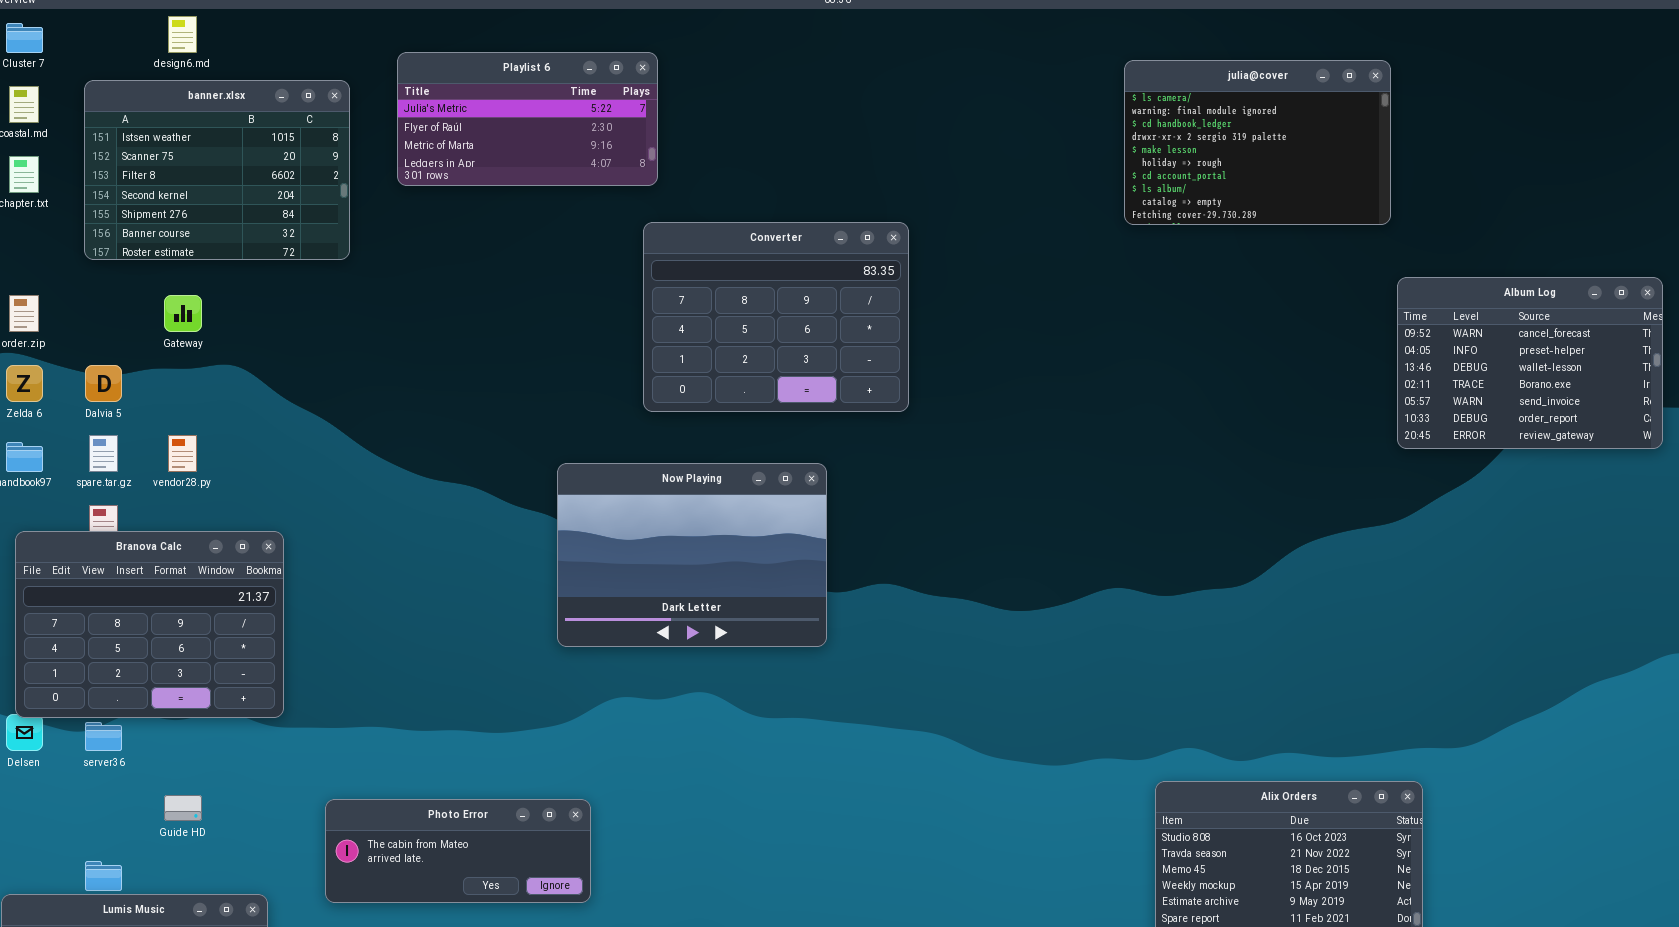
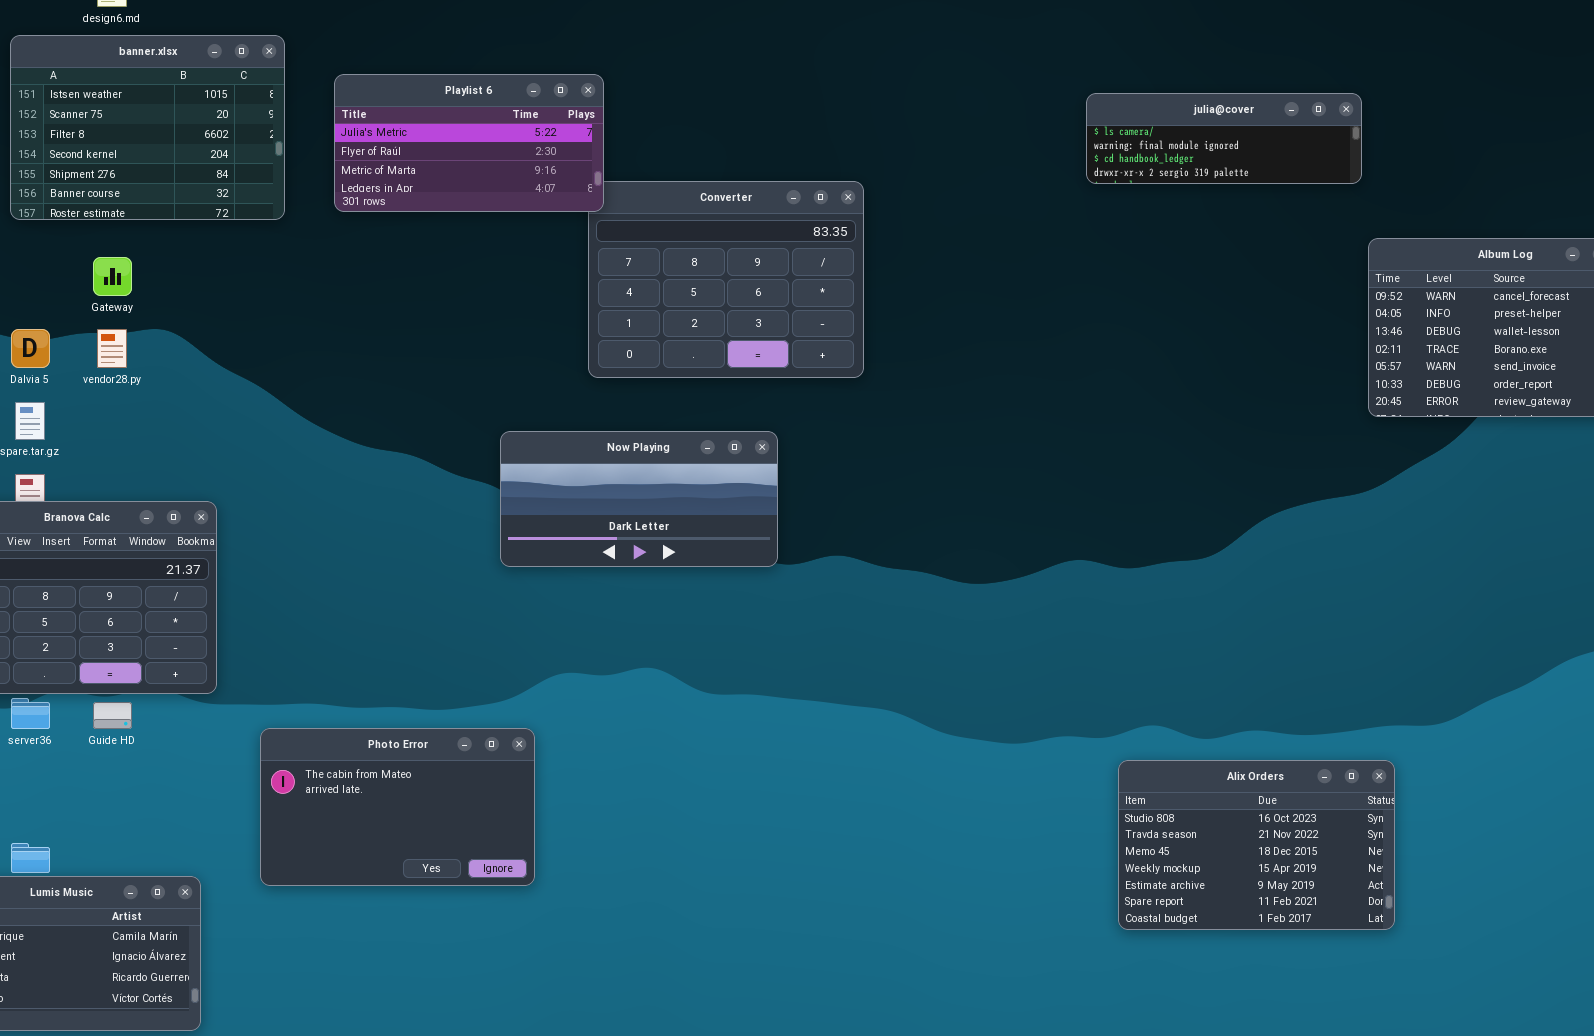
Playlist 6: [397,52,658,186] -> [334,74,604,212], moved
julia@cover: [1124,60,1391,225] -> [1086,93,1362,184], resized
vendor28.py: [168,435,197,472] -> [97,329,127,368], moved
Now Playing: [557,463,827,647] -> [500,431,778,567], resized
Guide HD: [164,795,202,821] -> [93,702,132,729], moved
Photo Error: [325,799,591,903] -> [260,728,535,886], resized

